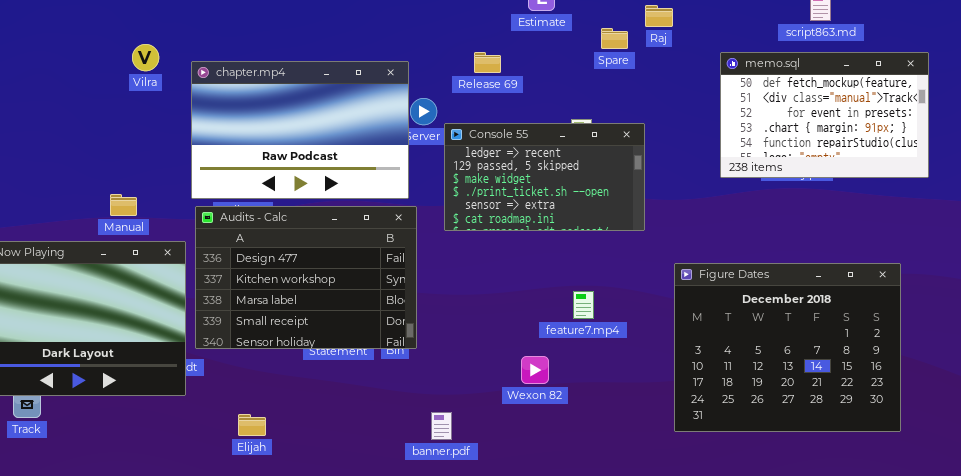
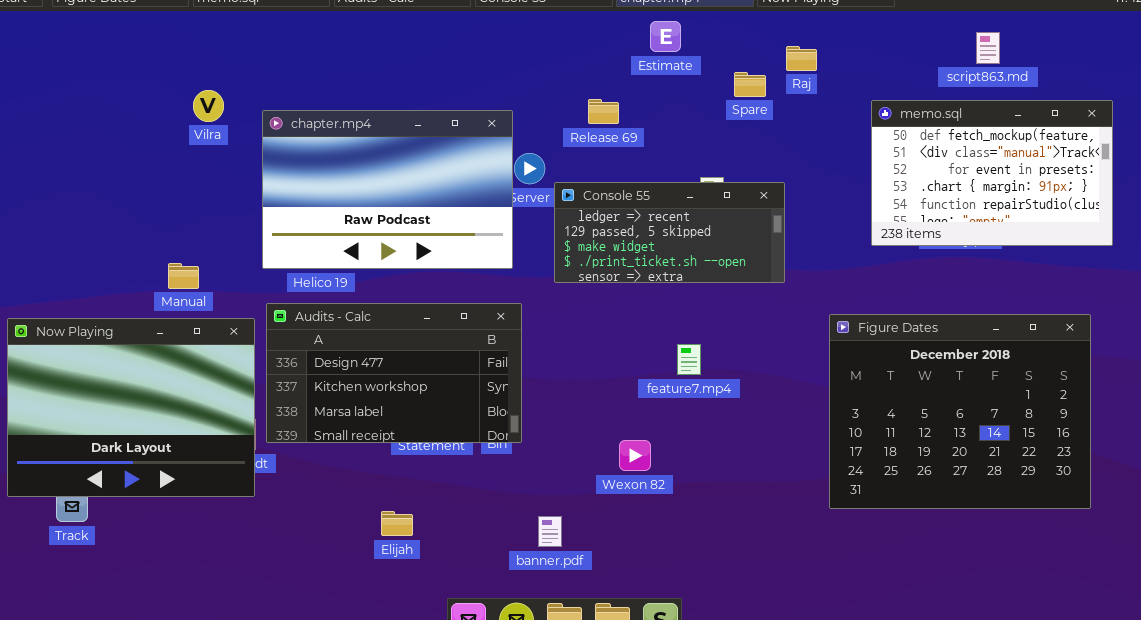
Console 55: [444,123,645,231] -> [554,182,785,283], resized
Audits - Calc: [195,206,417,349] -> [266,303,522,443], resized
Figure Dates: [674,263,901,432] -> [829,314,1091,509], moved
feature7.mp4: [573,291,594,319] -> [677,344,701,375], moved
Wexon 82: [521,356,549,384] -> [619,440,651,471], moved
Elijah: [238,414,266,436] -> [381,511,413,536], moved

